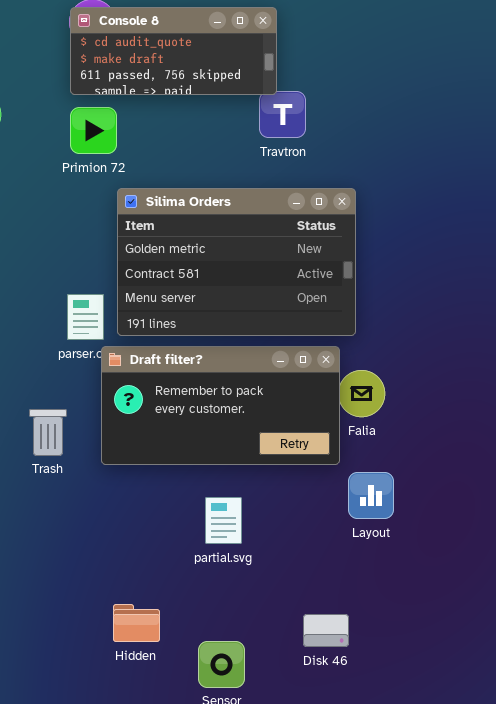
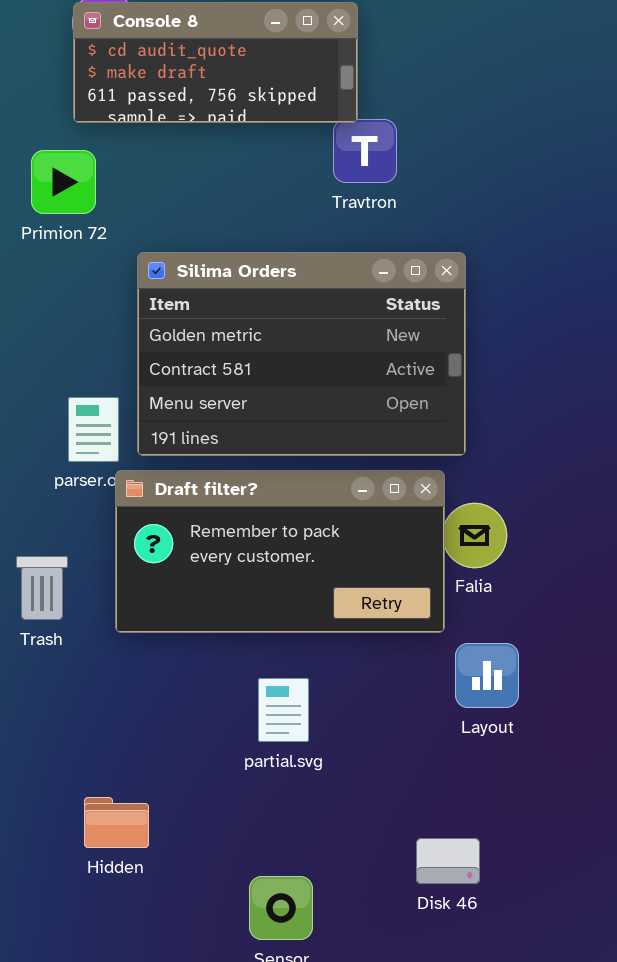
Primion 72: [70,107,117,154] -> [31,150,96,214], moved
Hidden: [113,604,160,642] -> [84,797,149,848], moved
Disk 46: [303,614,349,647] -> [416,838,480,884], moved

